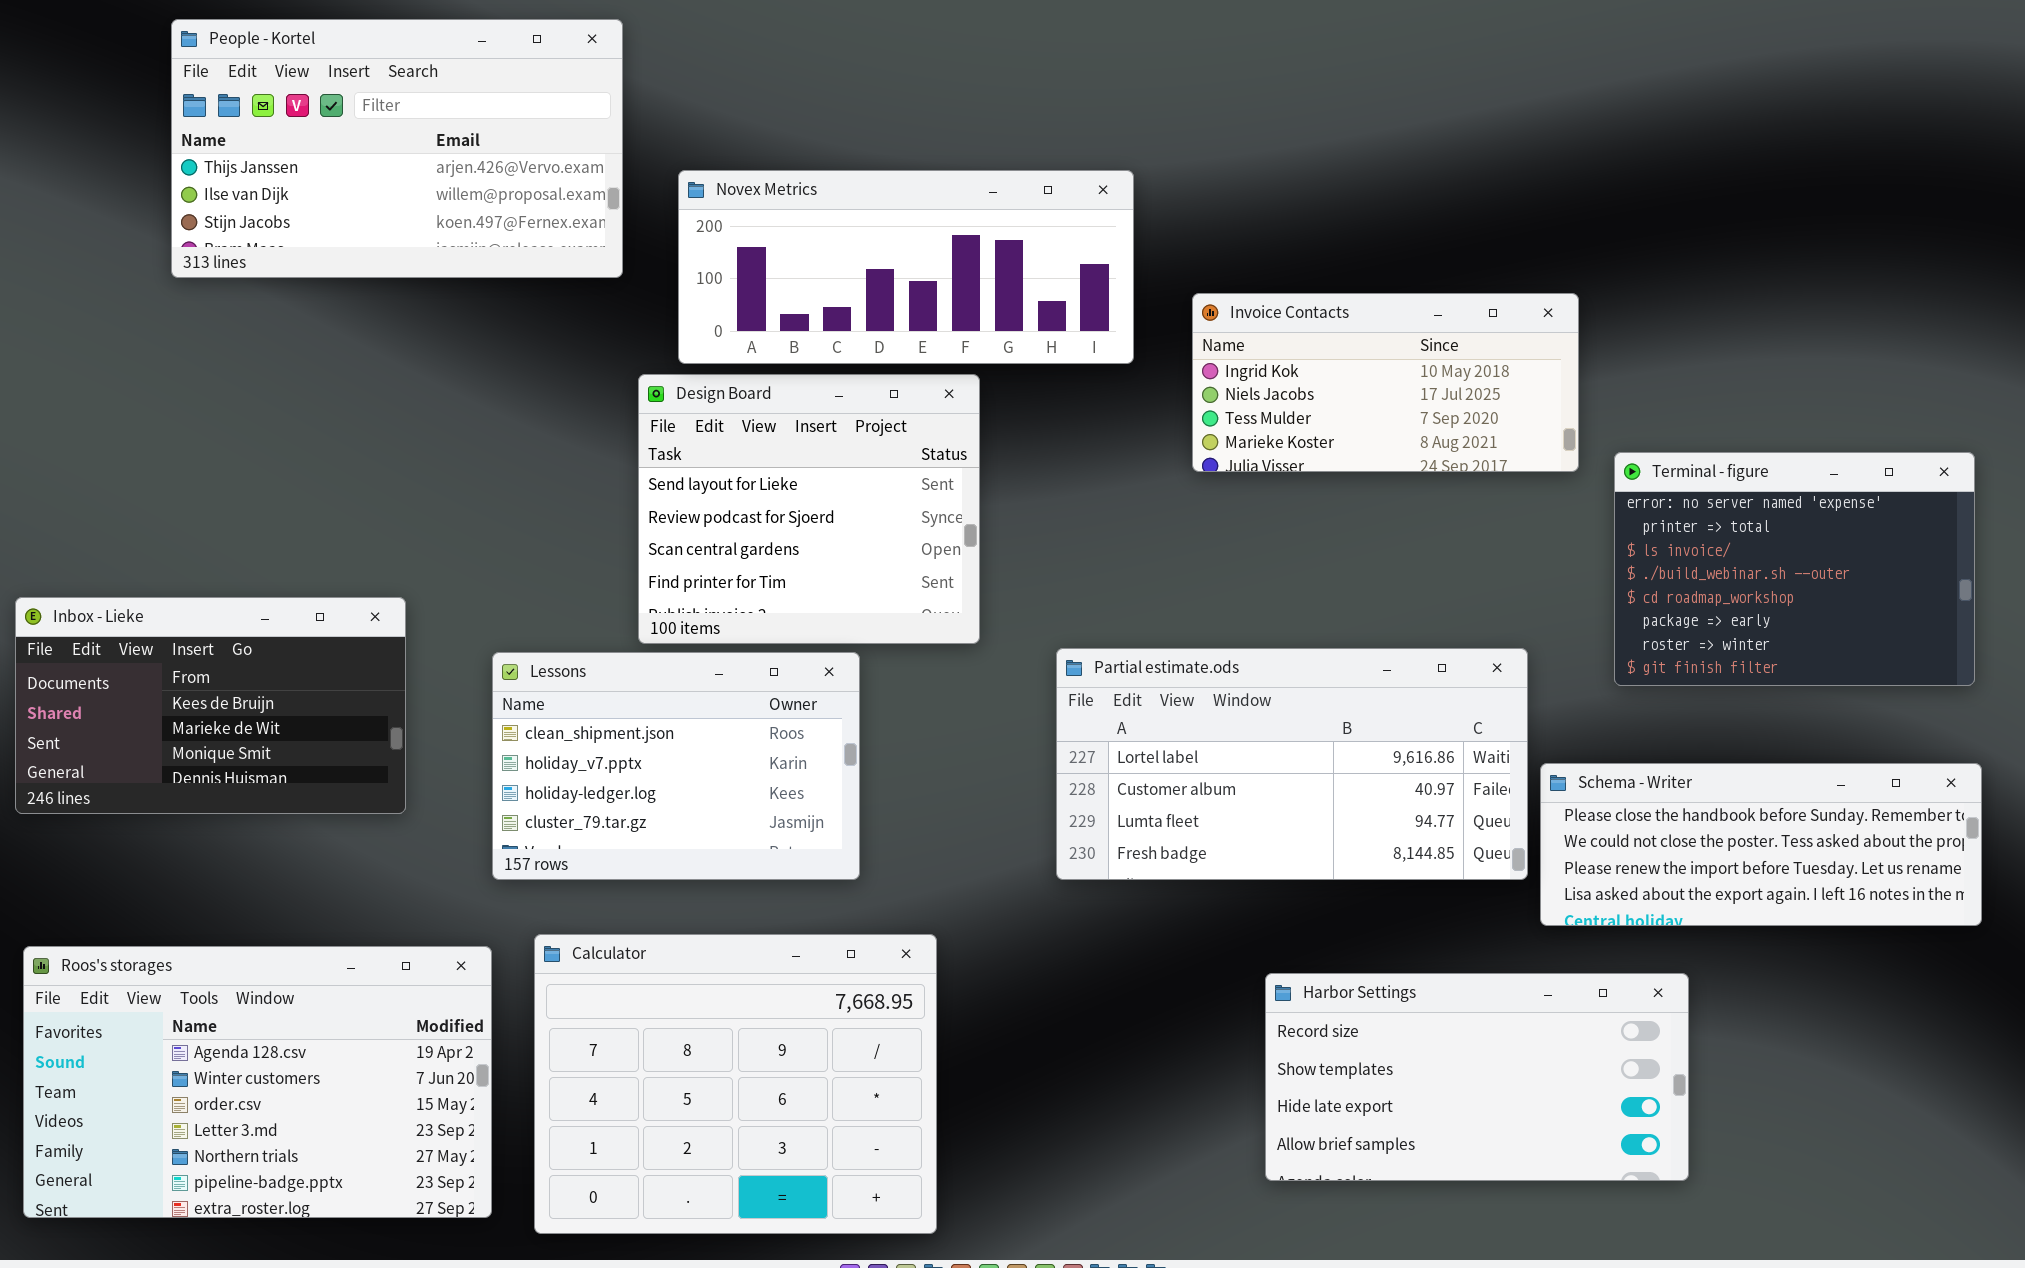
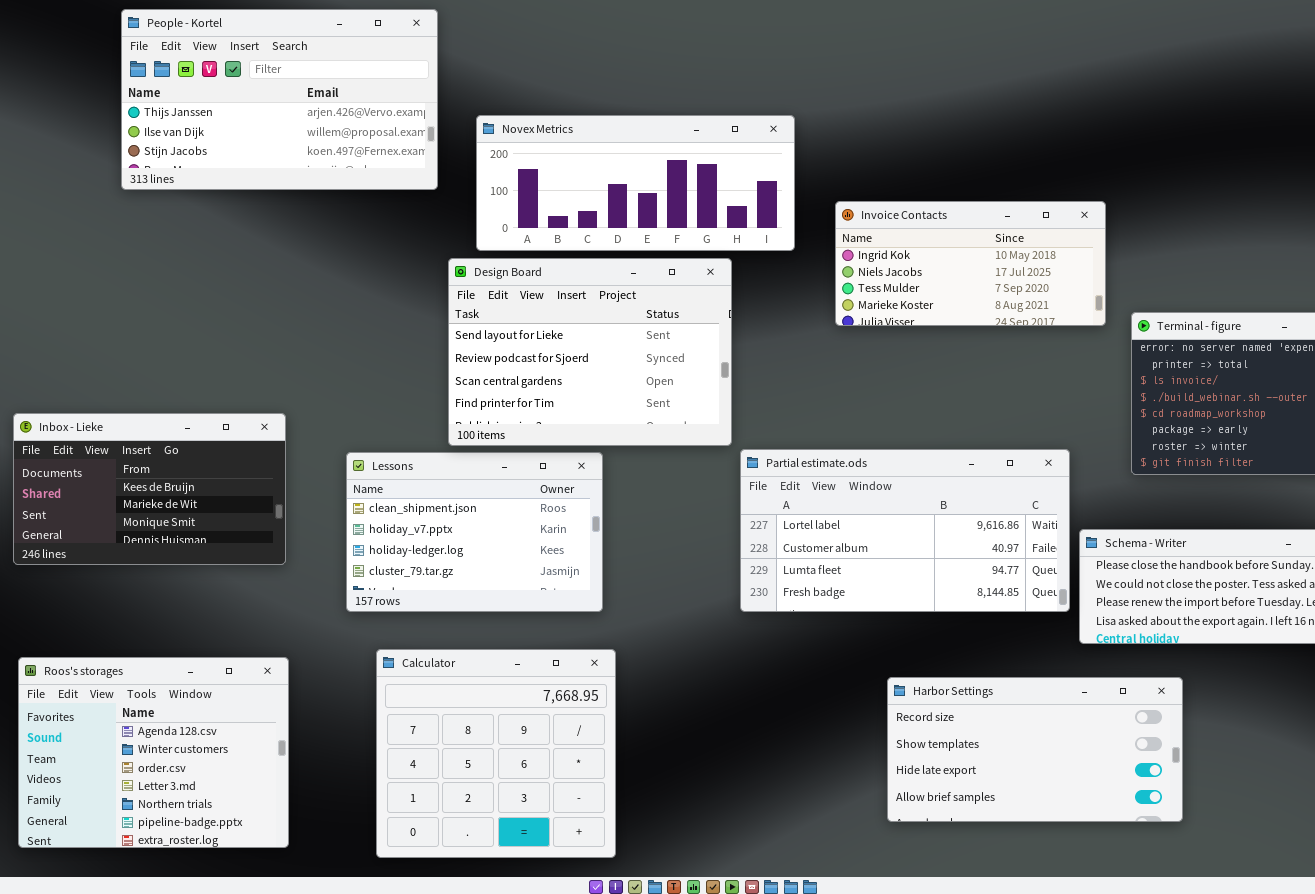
Design Board: [638,374,980,644] -> [448,258,732,446], resized
Calculator: [534,934,937,1234] -> [376,649,616,858], resized
Roos's storages: [23,946,492,1218] -> [18,657,289,848], resized

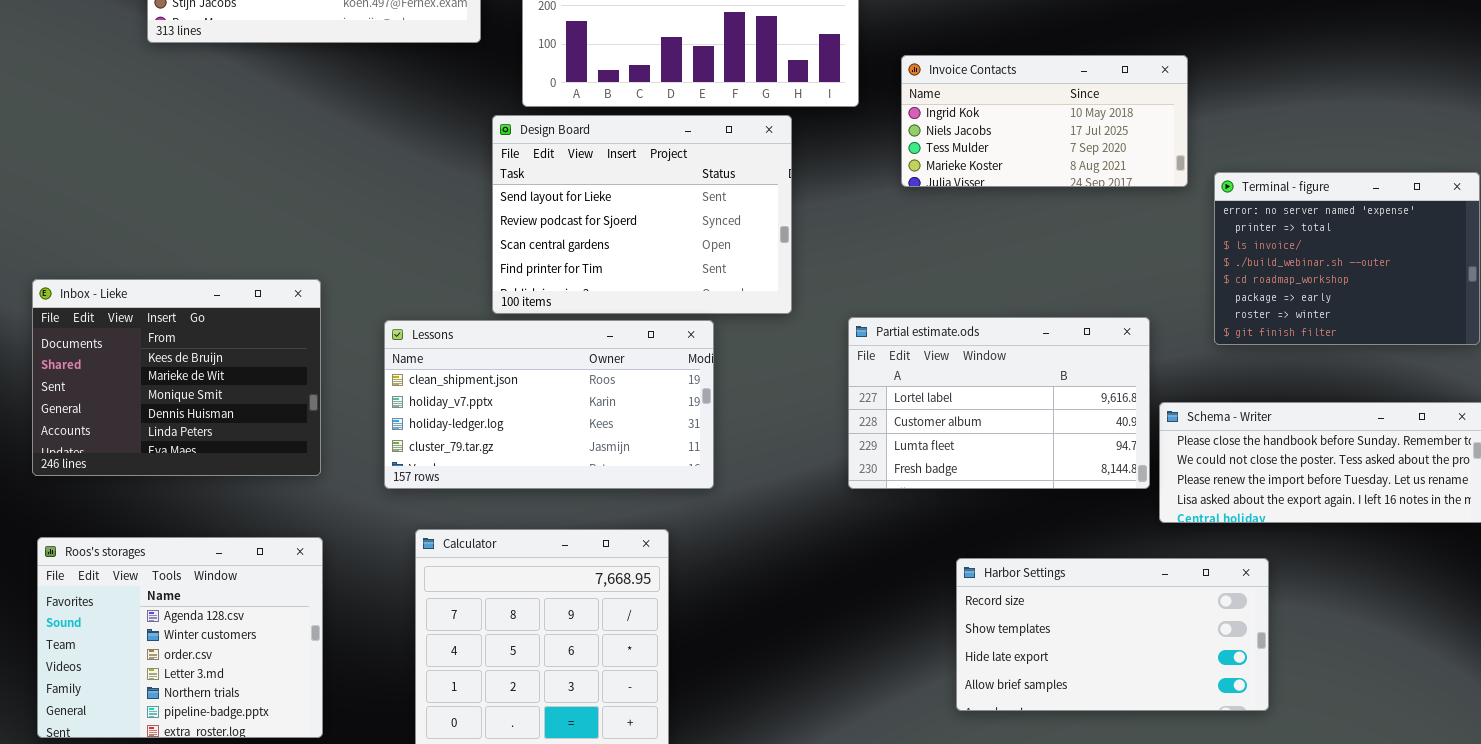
Inbox - Lieke: [13,413,286,565] -> [32,279,321,476], resized
Partial estimate.ods: [740,449,1070,612] -> [848,317,1150,489], resized
Lessons: [346,452,603,612] -> [384,320,714,489], resized

